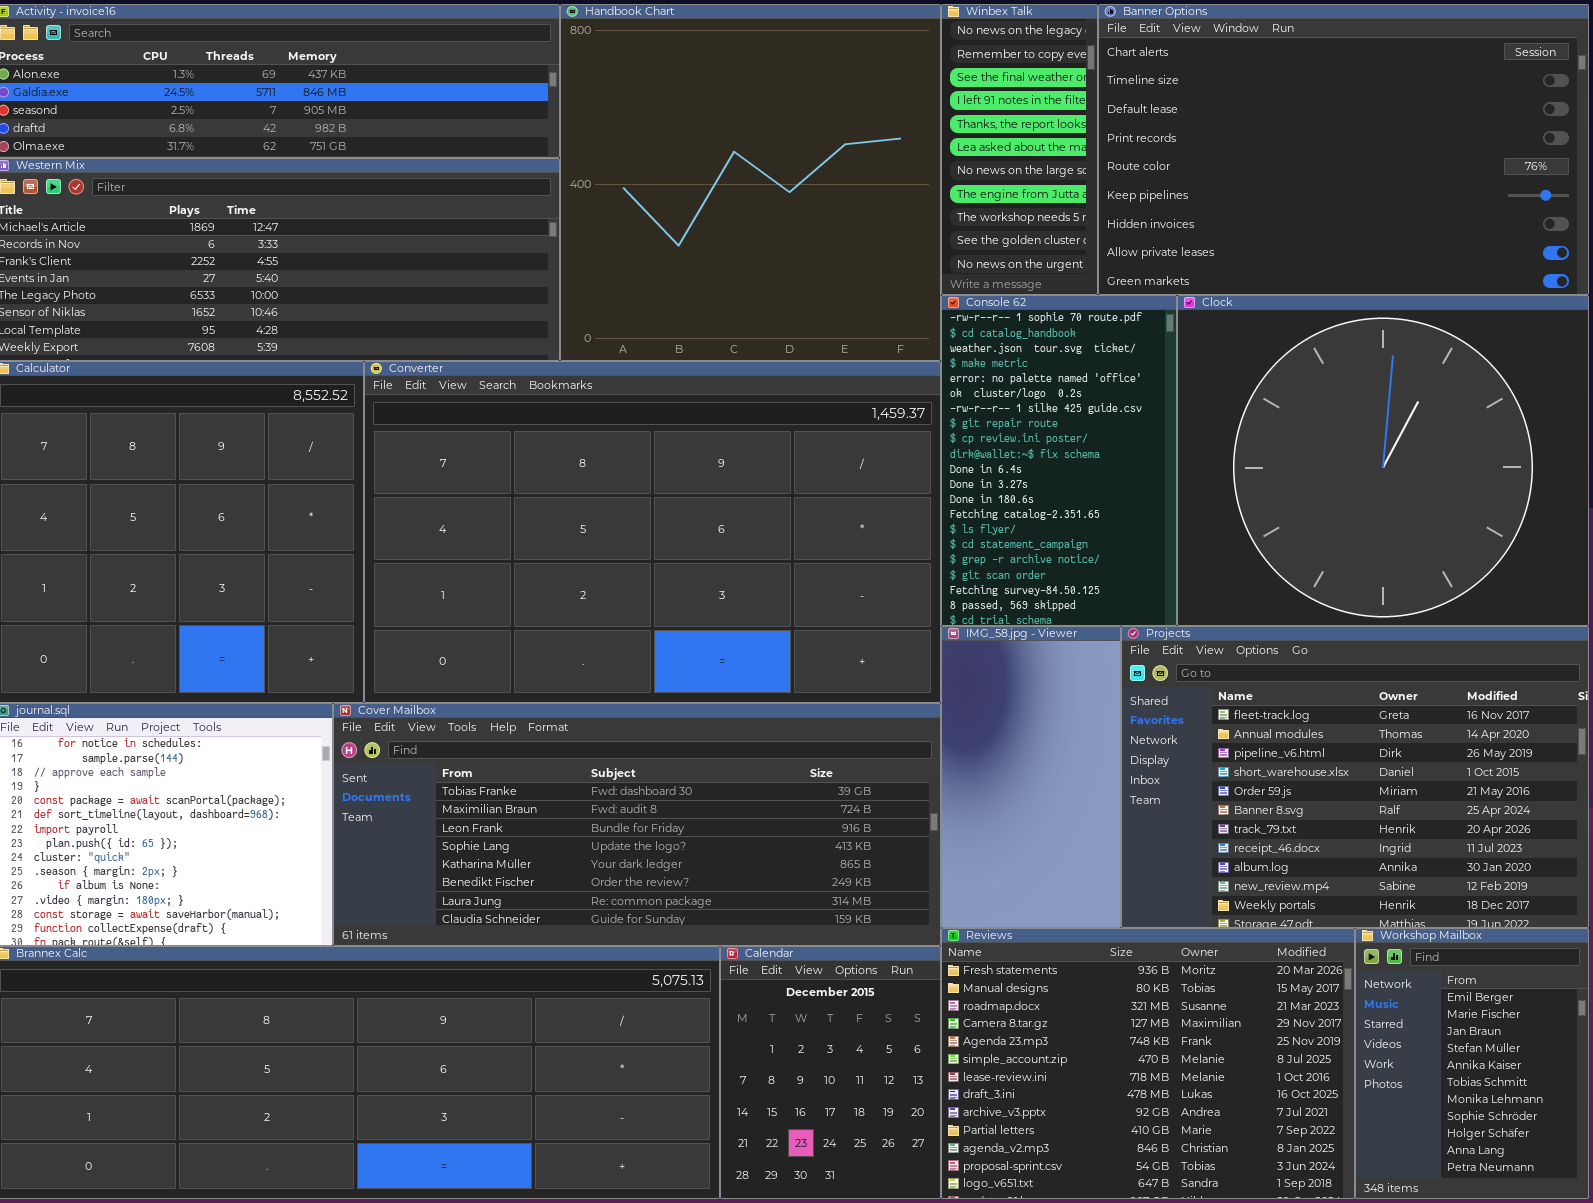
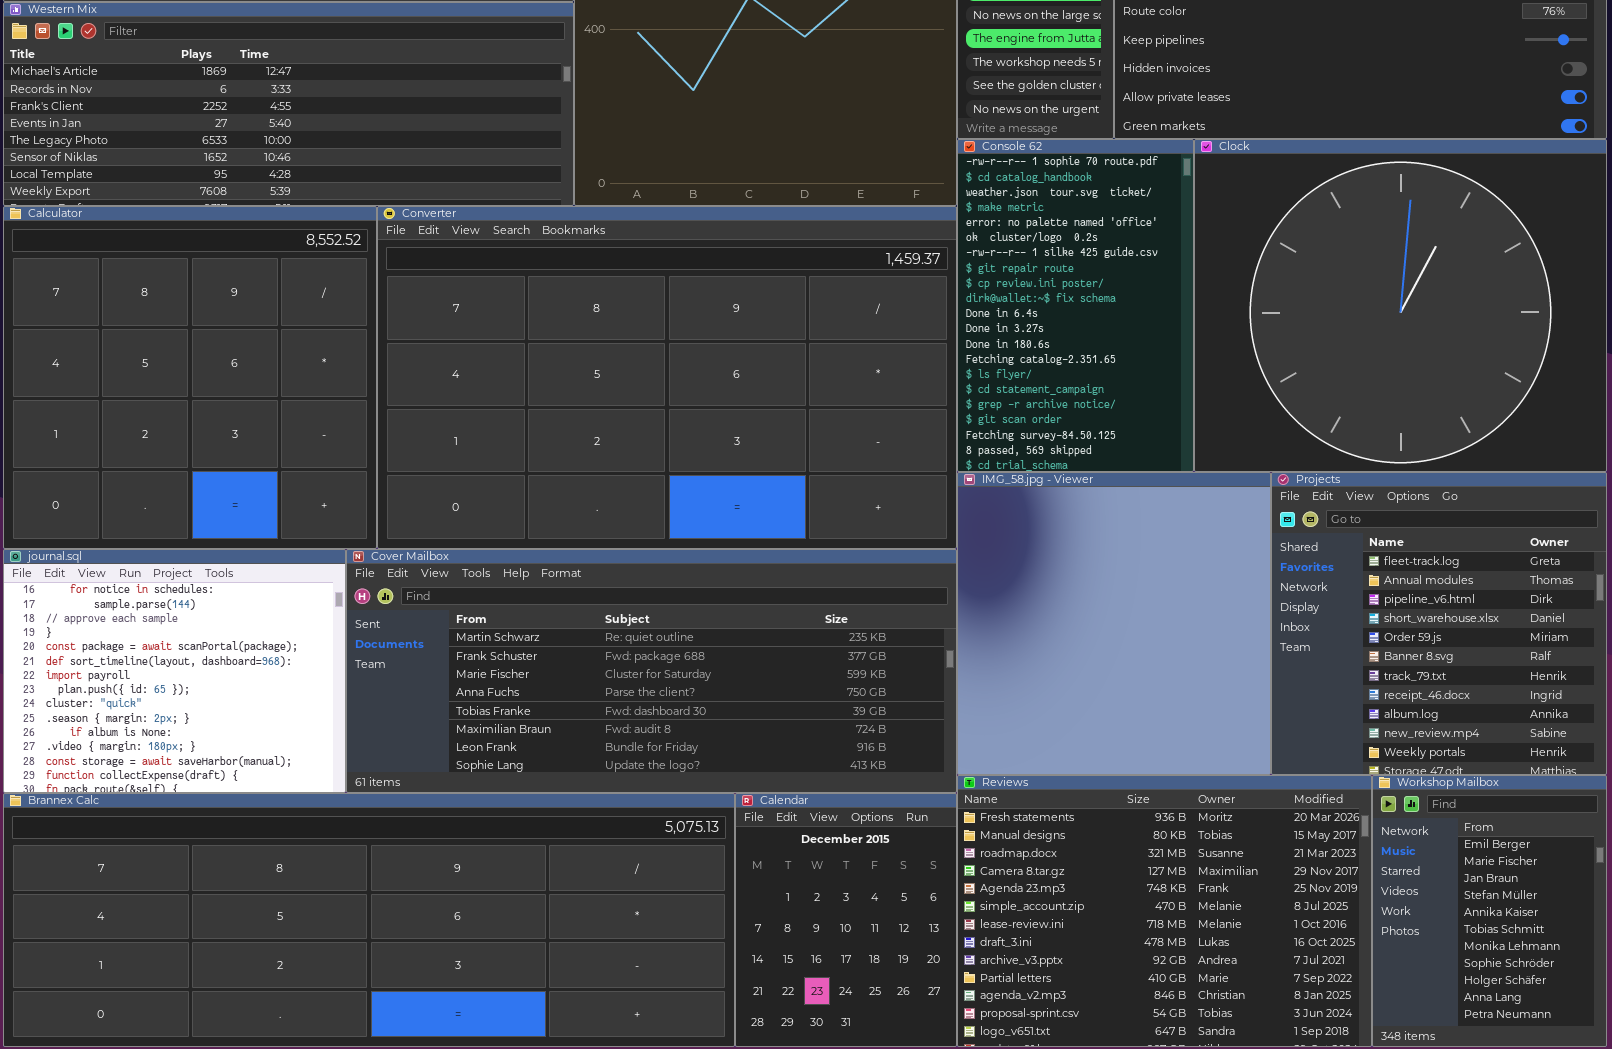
IMG_58.jpg - Viewer: [941,626,1121,928] -> [957,472,1271,775], resized
Projects: [1121,626,1589,928] -> [1271,472,1607,775], resized
Cover Mailbox: [333,703,941,946] -> [346,549,957,793], scrolled up 4 rows

